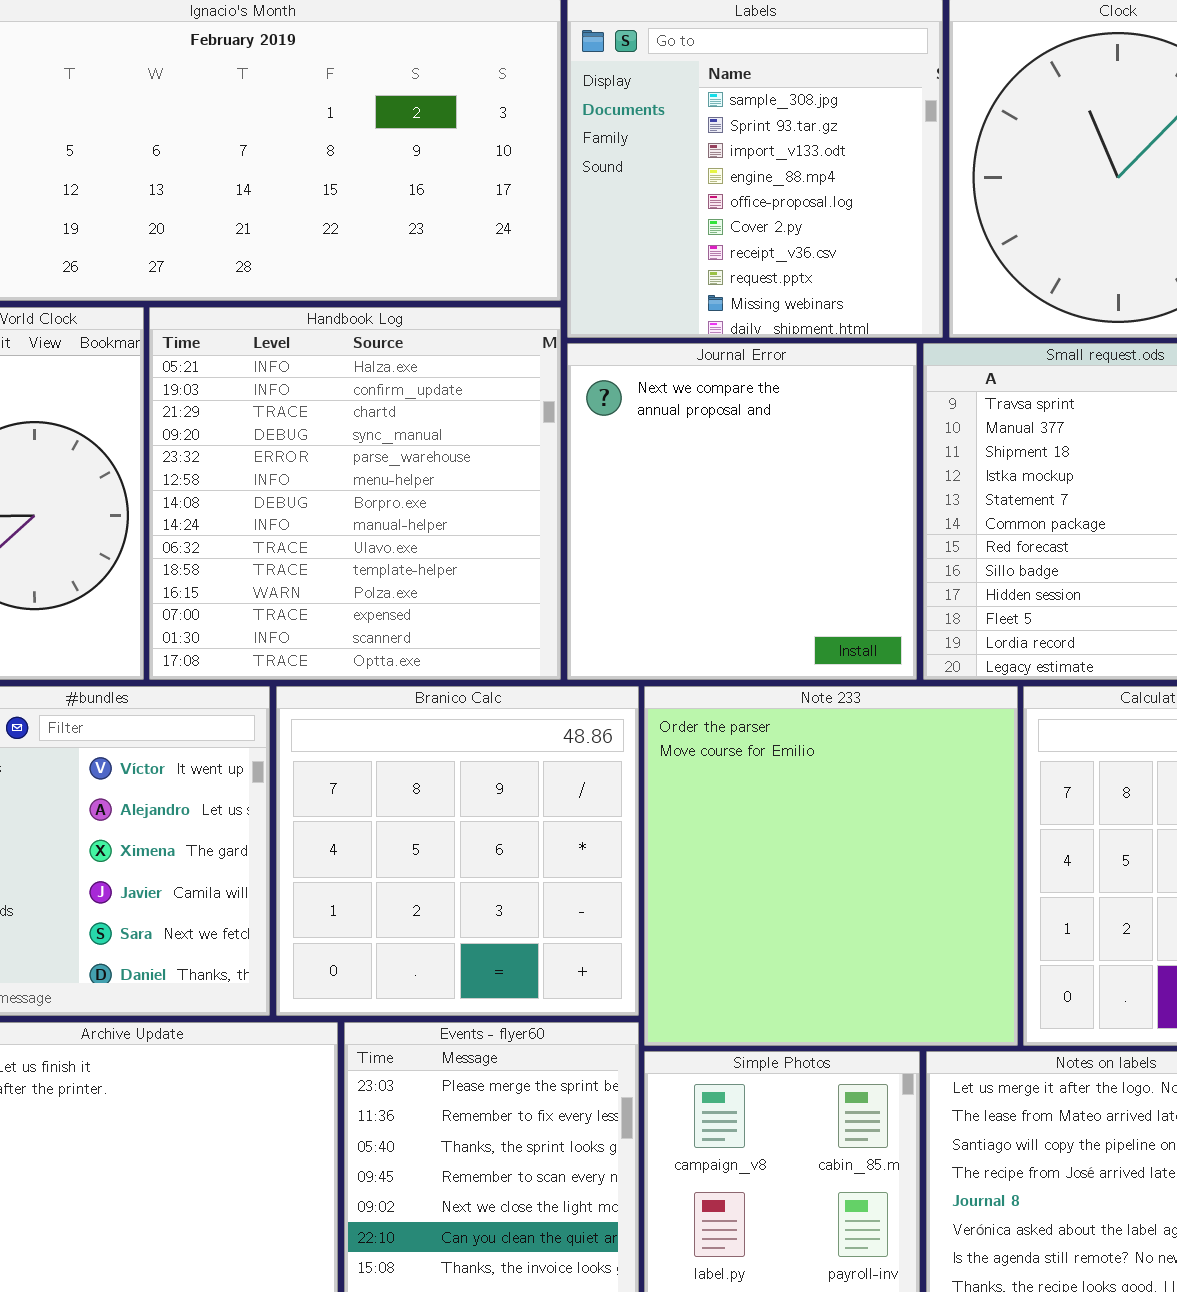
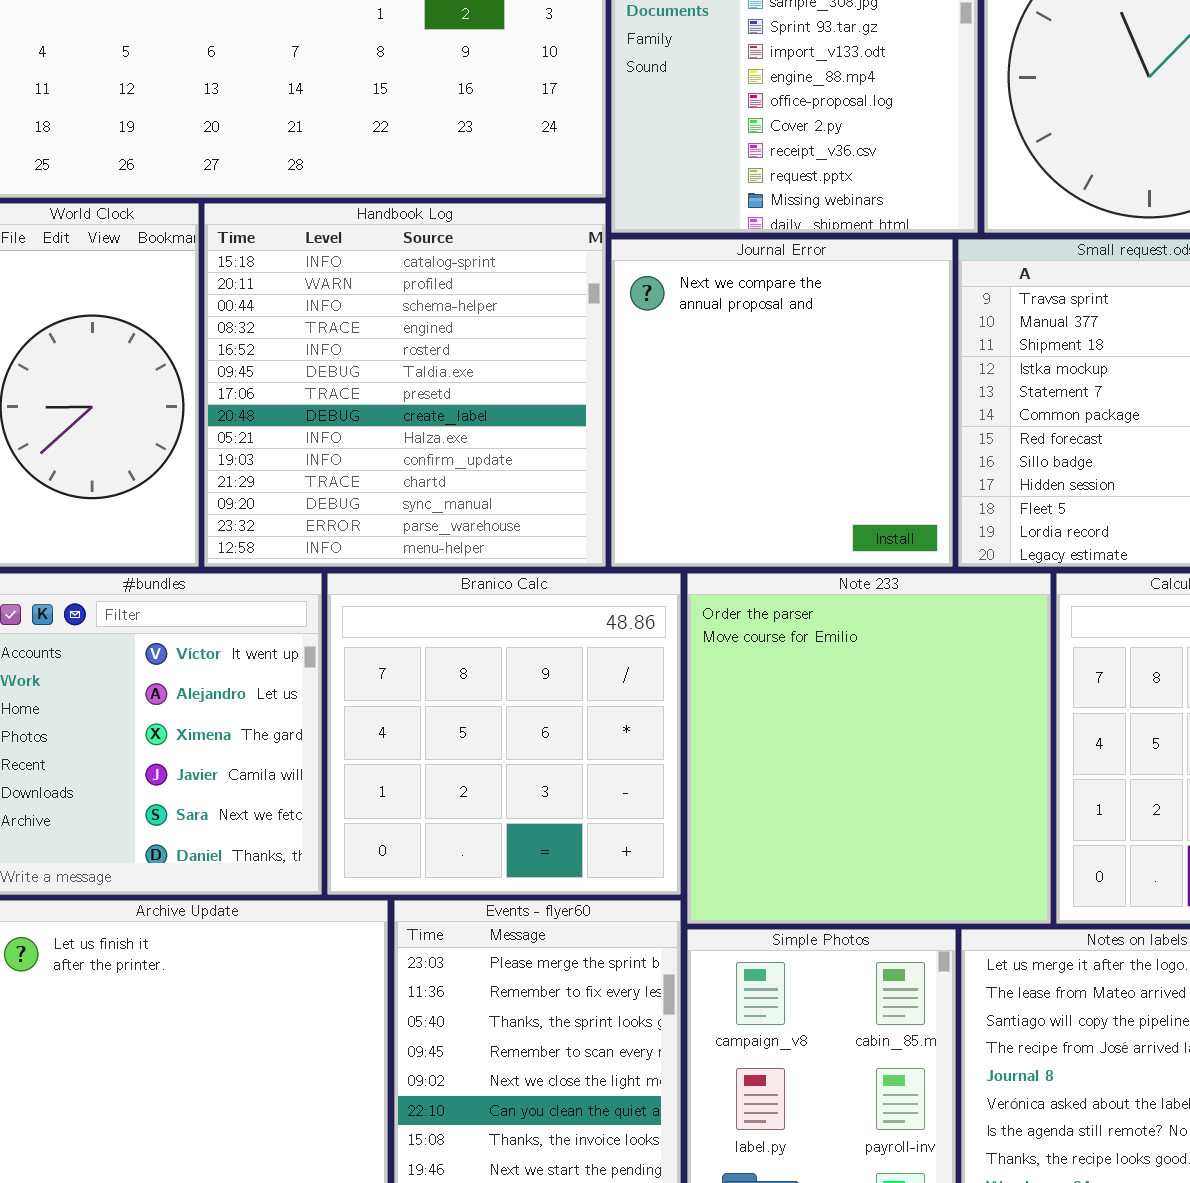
Handbook Log: [149,307,561,680] -> [204,203,606,567], scrolled up 8 rows

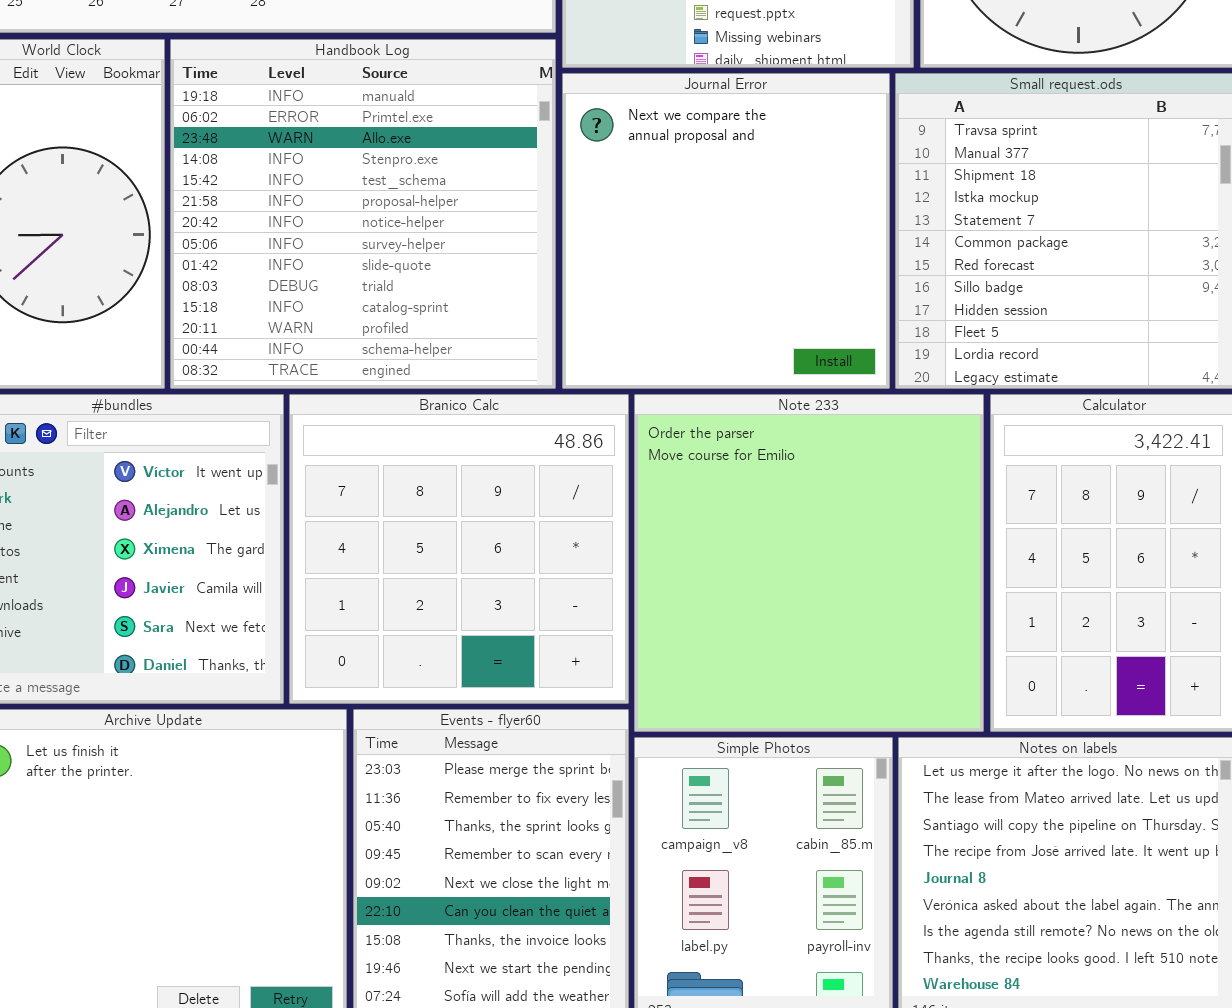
Handbook Log: [204,203,606,567] -> [170,39,556,389], scrolled up 10 rows

